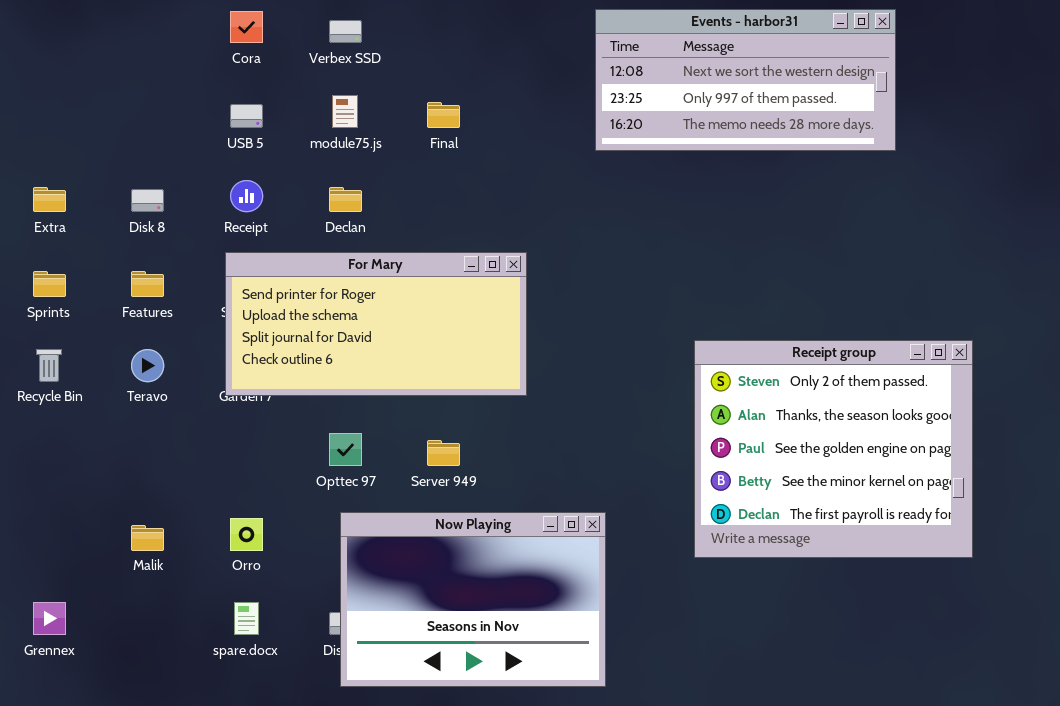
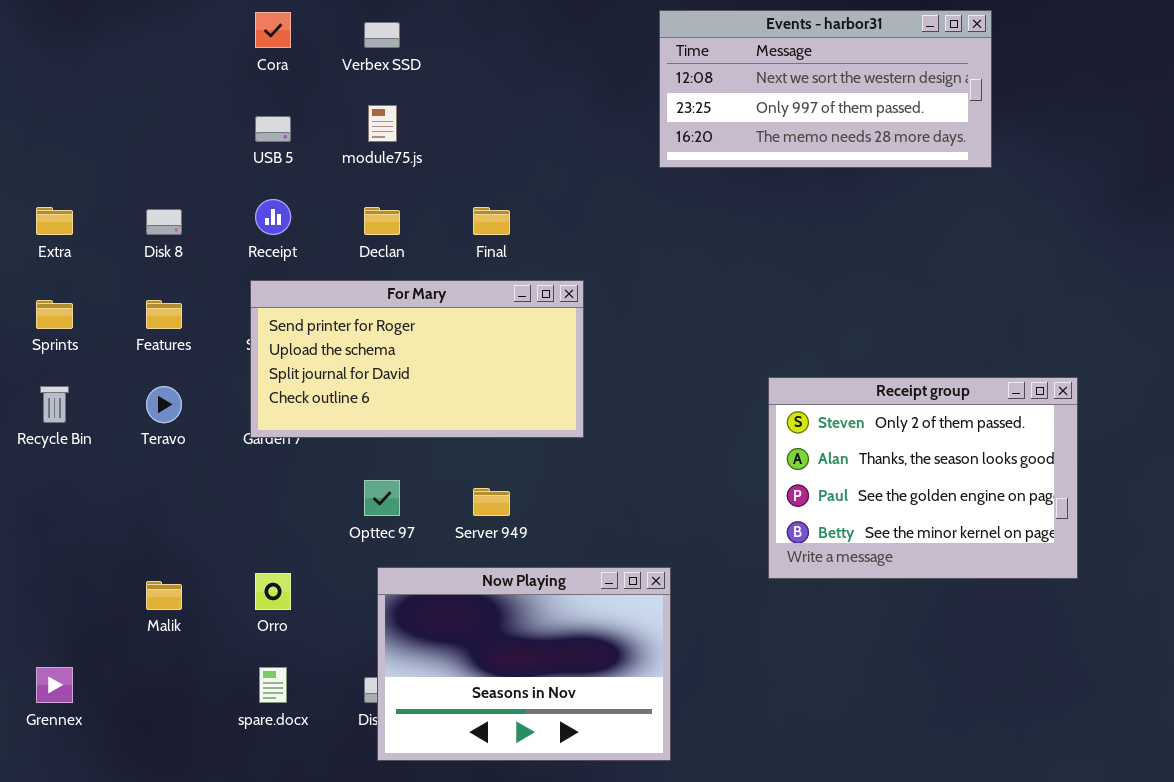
Final: [427,102,460,128] -> [473,207,510,235], moved
Receipt group: [694,340,973,558] -> [768,377,1078,579], resized

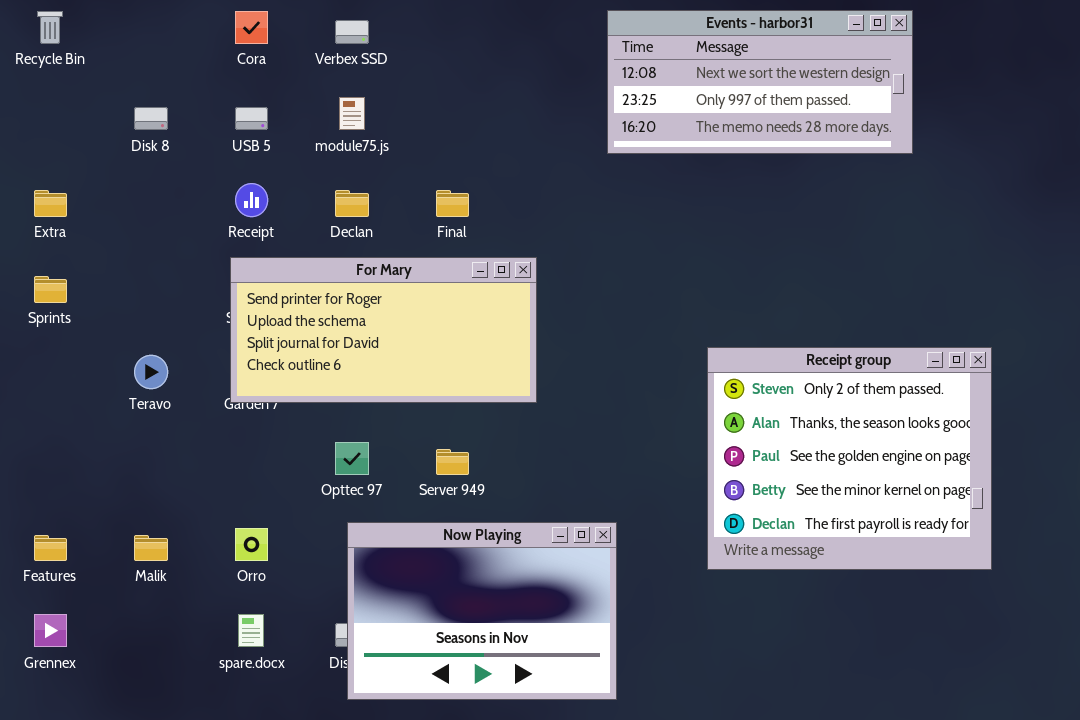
Disk 8: [146,209,182,235] -> [134,107,168,130], moved
Features: [146,300,182,329] -> [34,535,67,561], moved
Receipt group: [768,377,1078,579] -> [707,347,992,570], resized
Recycle Bin: [40,386,69,423] -> [37,11,63,44], moved

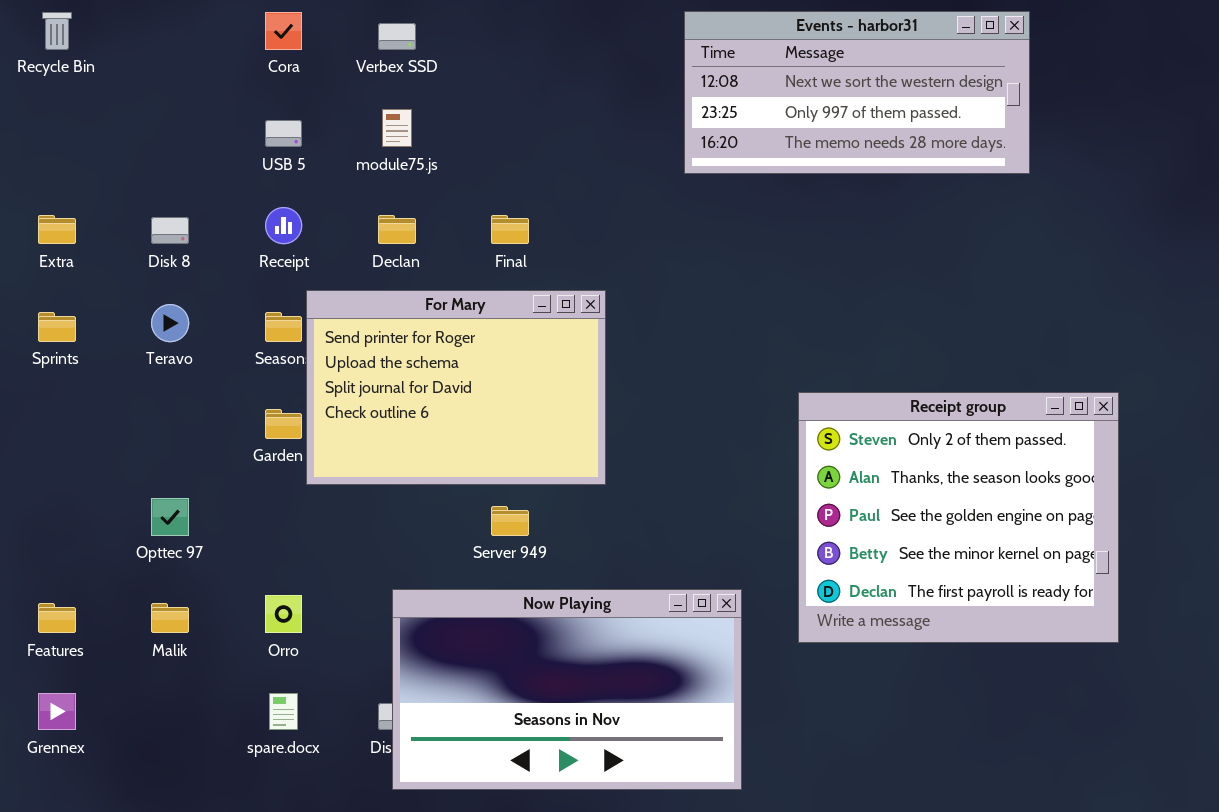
Disk 8: [134,107,168,130] -> [151,217,189,244], moved
For Mary: [230,257,537,403] -> [306,290,606,485], resized
Teravo: [134,355,168,389] -> [151,304,189,342], moved
Opttec 97: [335,442,369,475] -> [151,498,189,536], moved
Now Playing: [347,522,617,700] -> [392,589,742,790], resized

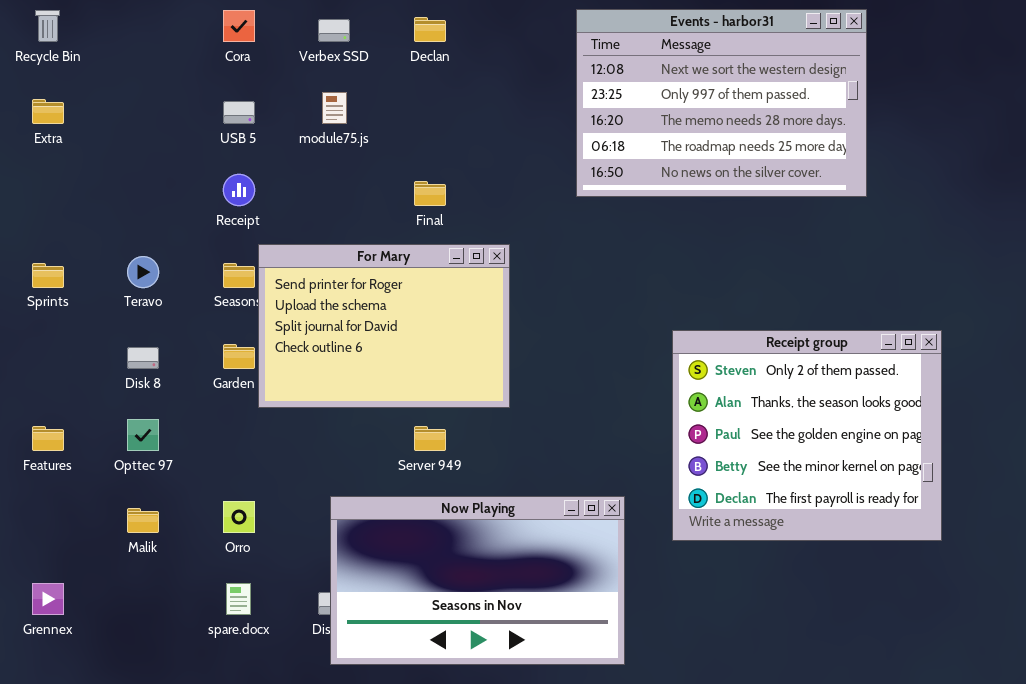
Events - harbor31: [684,11,1030,174] -> [576,9,867,197], resized
Extra: [38,215,76,244] -> [32,99,64,124], moved
Declan: [378,215,416,244] -> [414,17,446,42], moved
Disk 8: [151,217,189,244] -> [127,347,159,369], moved
Features: [38,603,76,633] -> [32,426,64,451], moved

